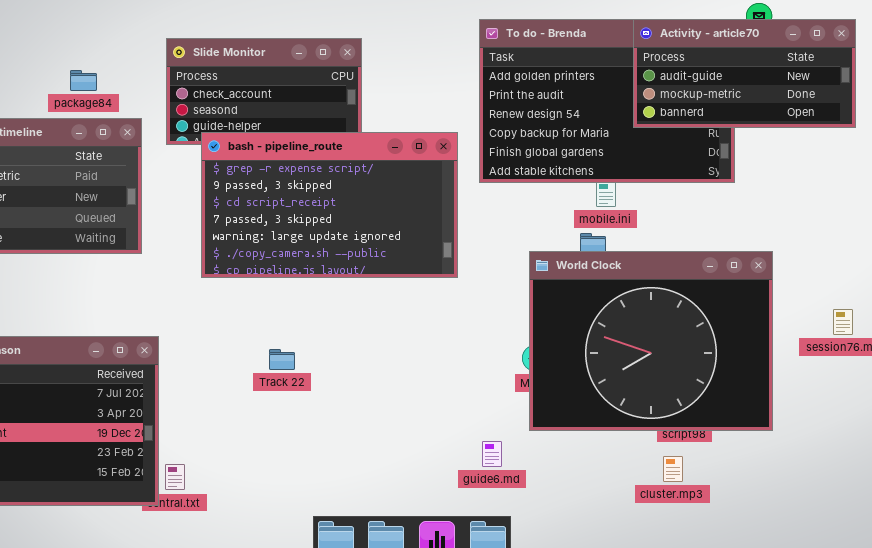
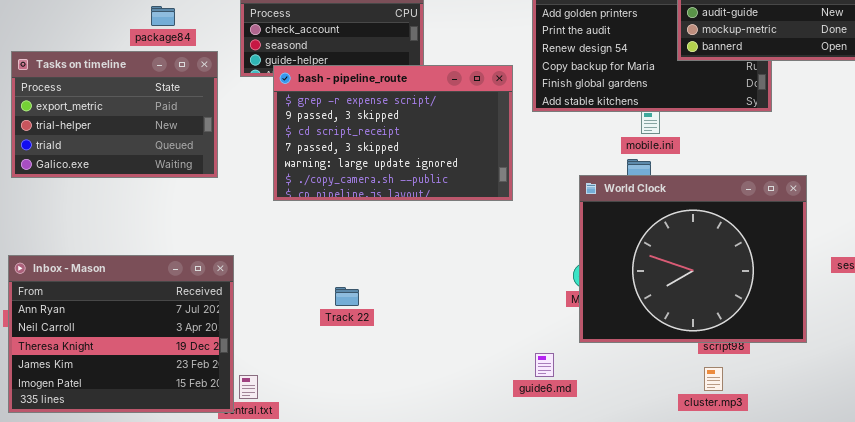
Track 22: [269,349,295,370] -> [335,287,359,306], moved

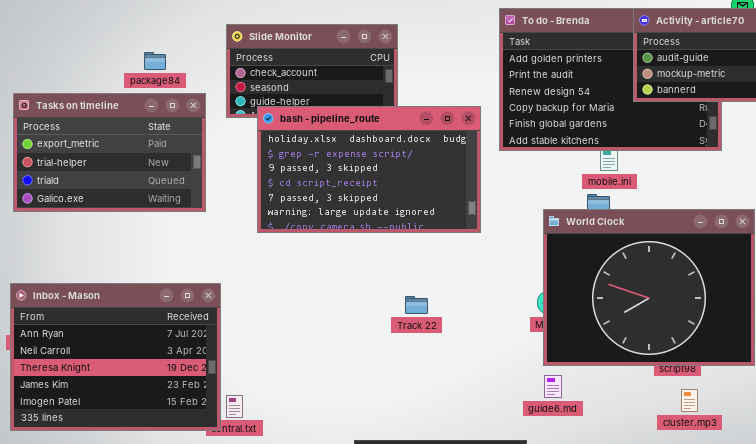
bash - pipeline_route: [273,65,513,201] -> [257,106,481,233], scrolled up 1 row
Track 22: [335,287,359,306] -> [405,296,428,314], moved
guide6.md: [535,353,554,377] -> [544,375,562,398], moved
cluster.mp3: [704,367,723,391] -> [681,389,698,412], moved

